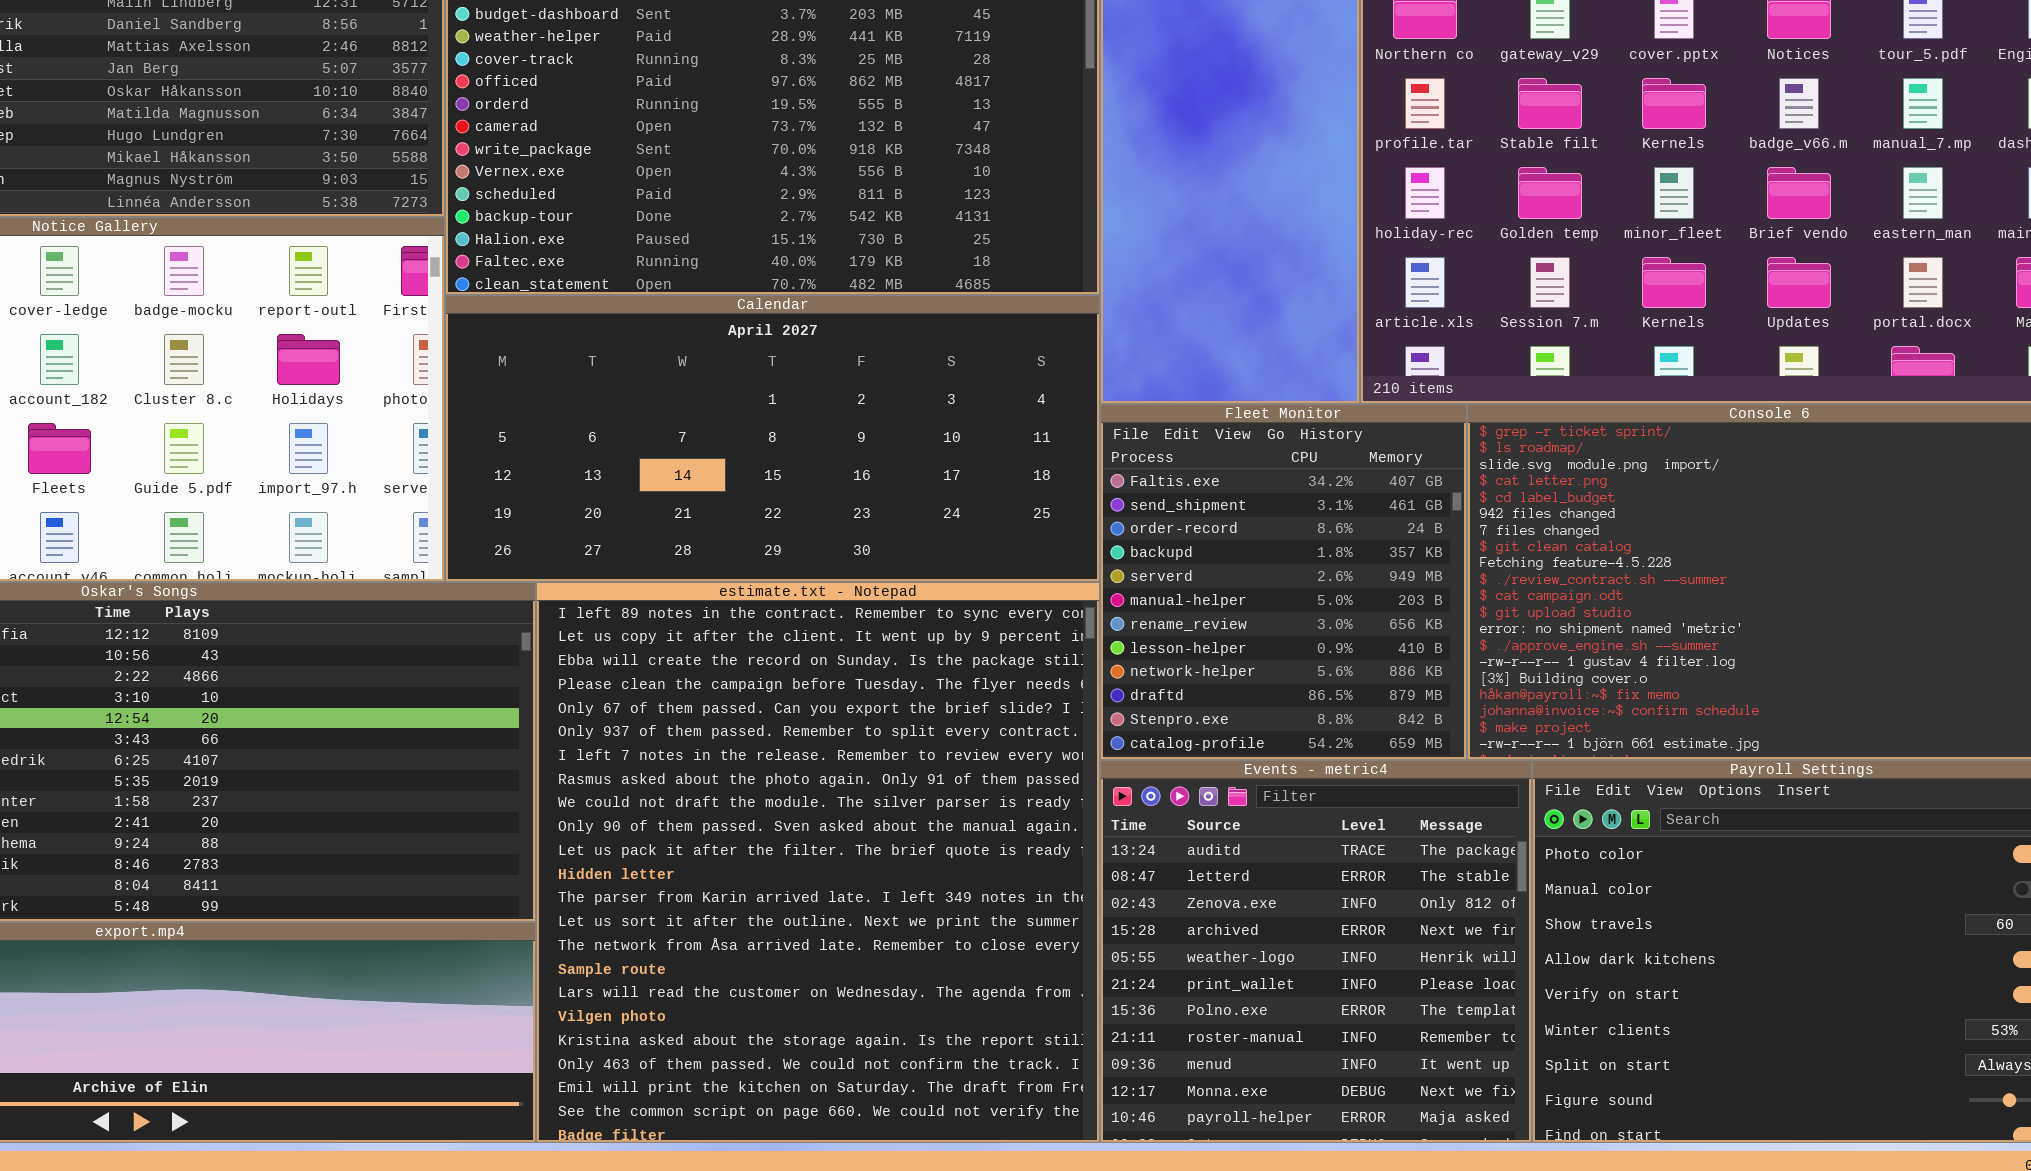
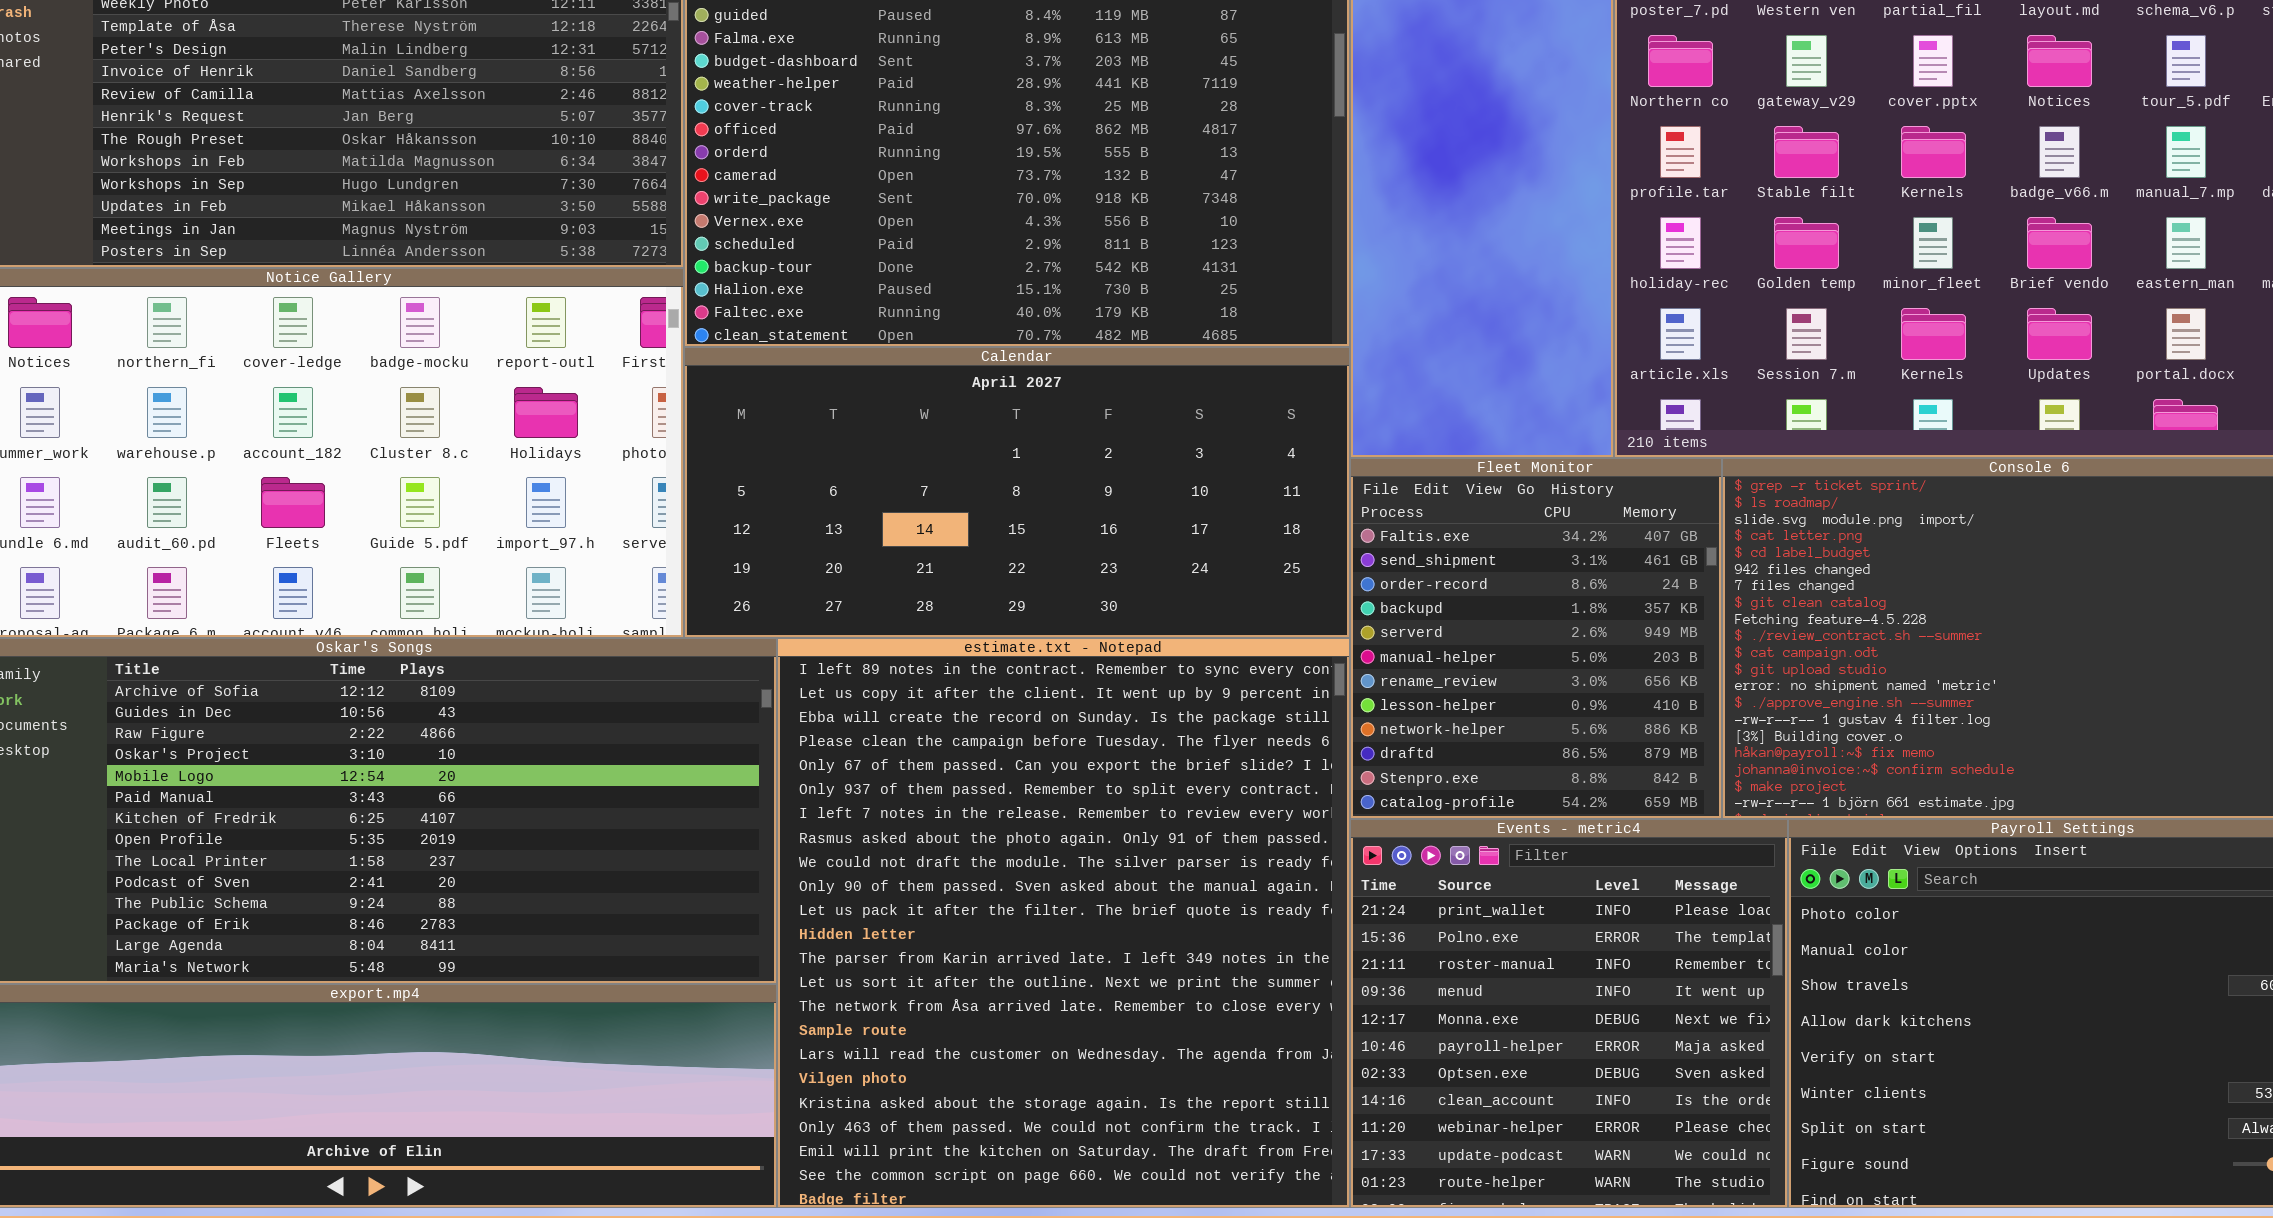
Events - metric4: [1100,760,1532,1143] -> [1350,819,1788,1208], scrolled down 5 rows

